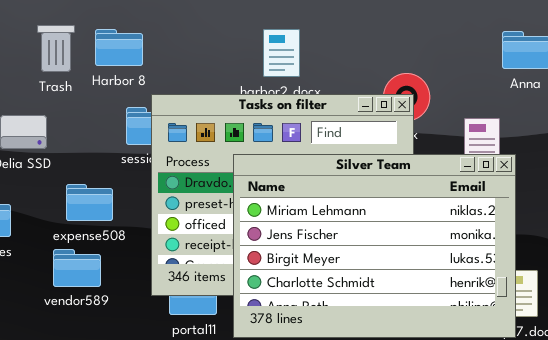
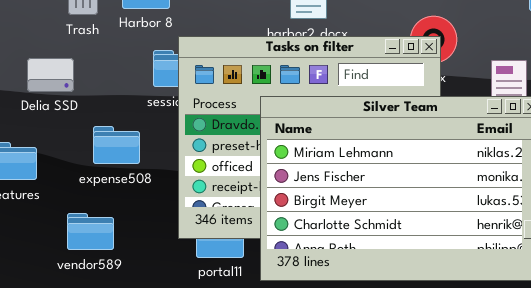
vendor589: [53,249,101,287] -> [67,213,114,250], moved

